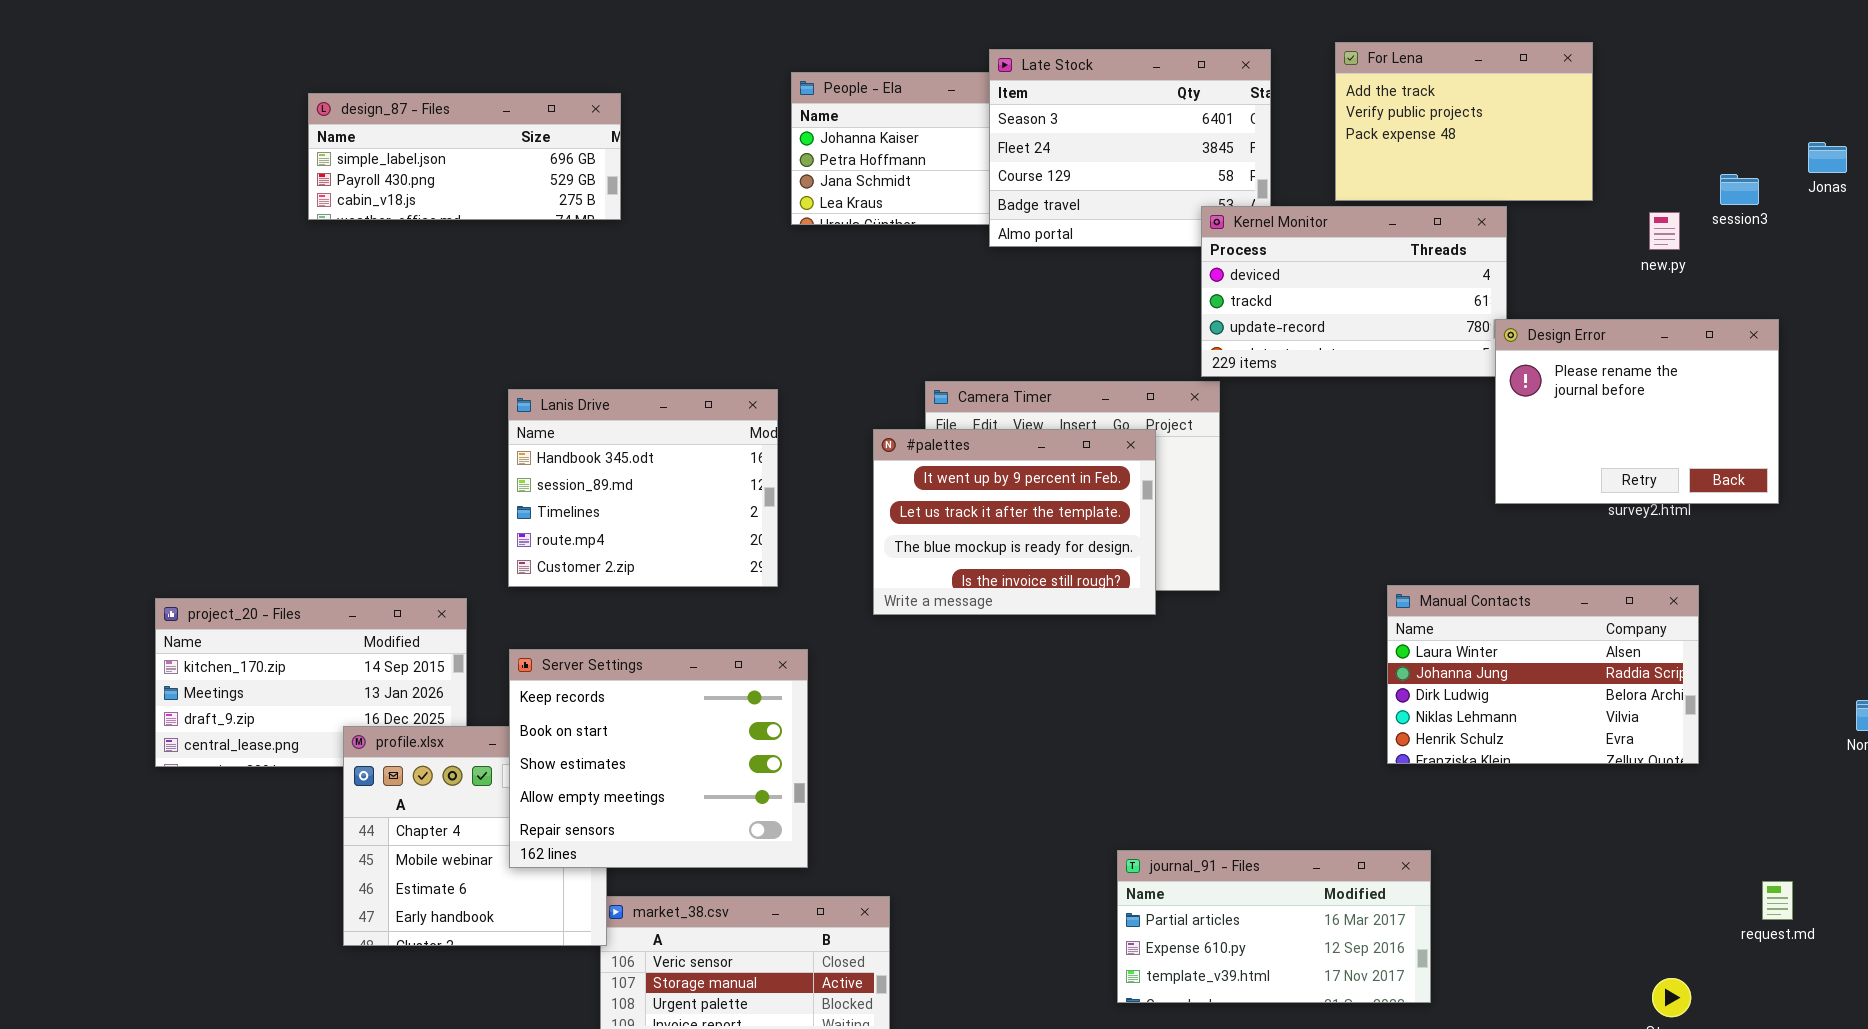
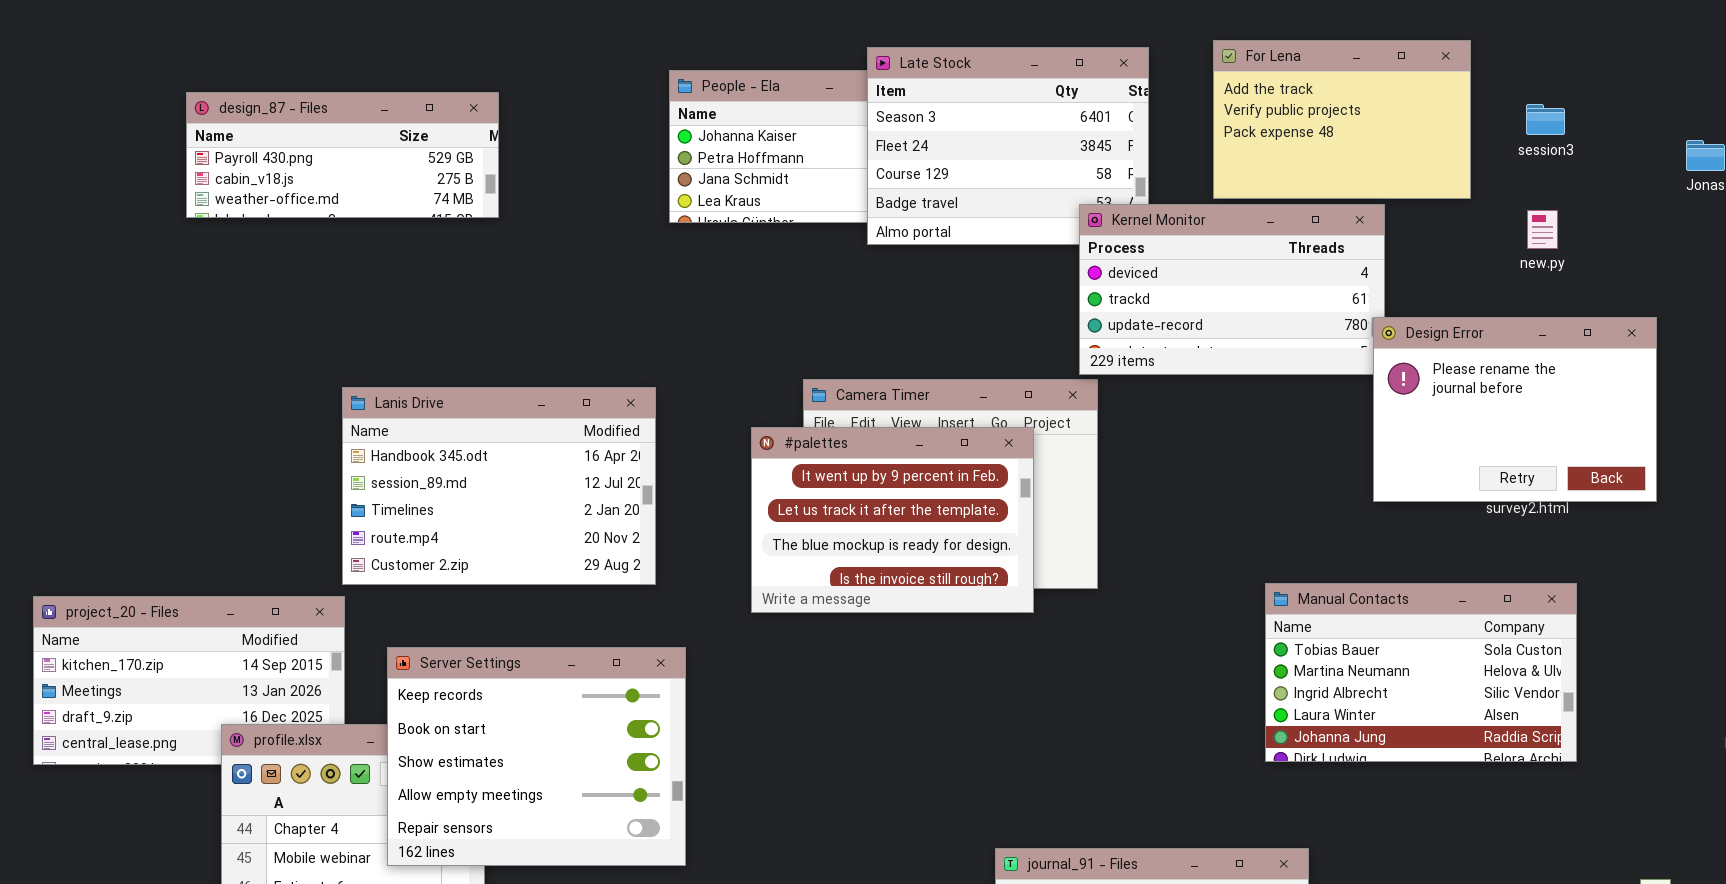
design_87 - Files: [308,93,621,220] -> [186,92,499,218], scrolled down 1 row
session3: [1720,174,1759,205] -> [1526,104,1565,135], moved
Lanis Drive: [508,389,778,587] -> [342,387,656,585], resized
Manual Contacts: [1387,585,1699,764] -> [1265,583,1577,762], scrolled up 3 rows

